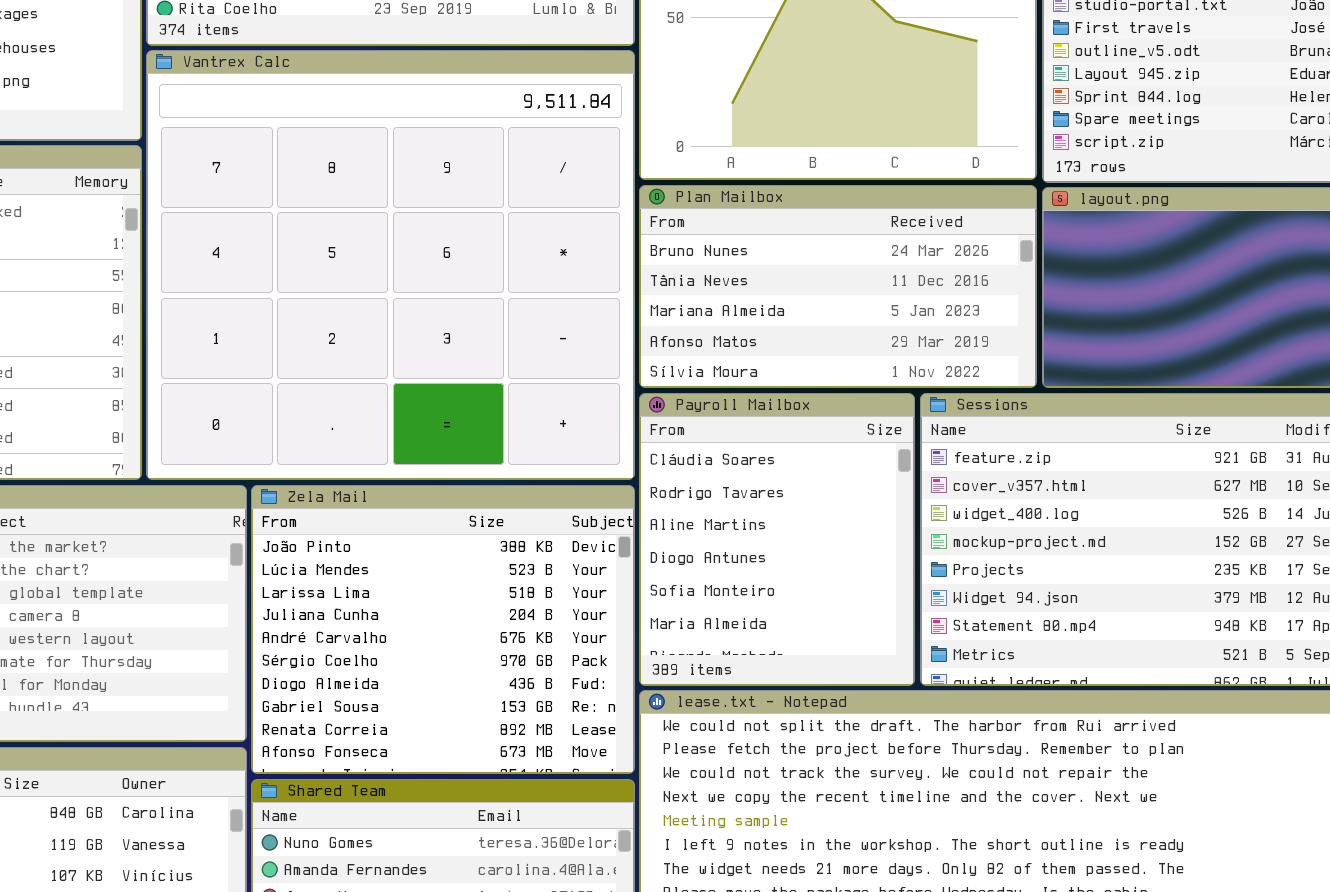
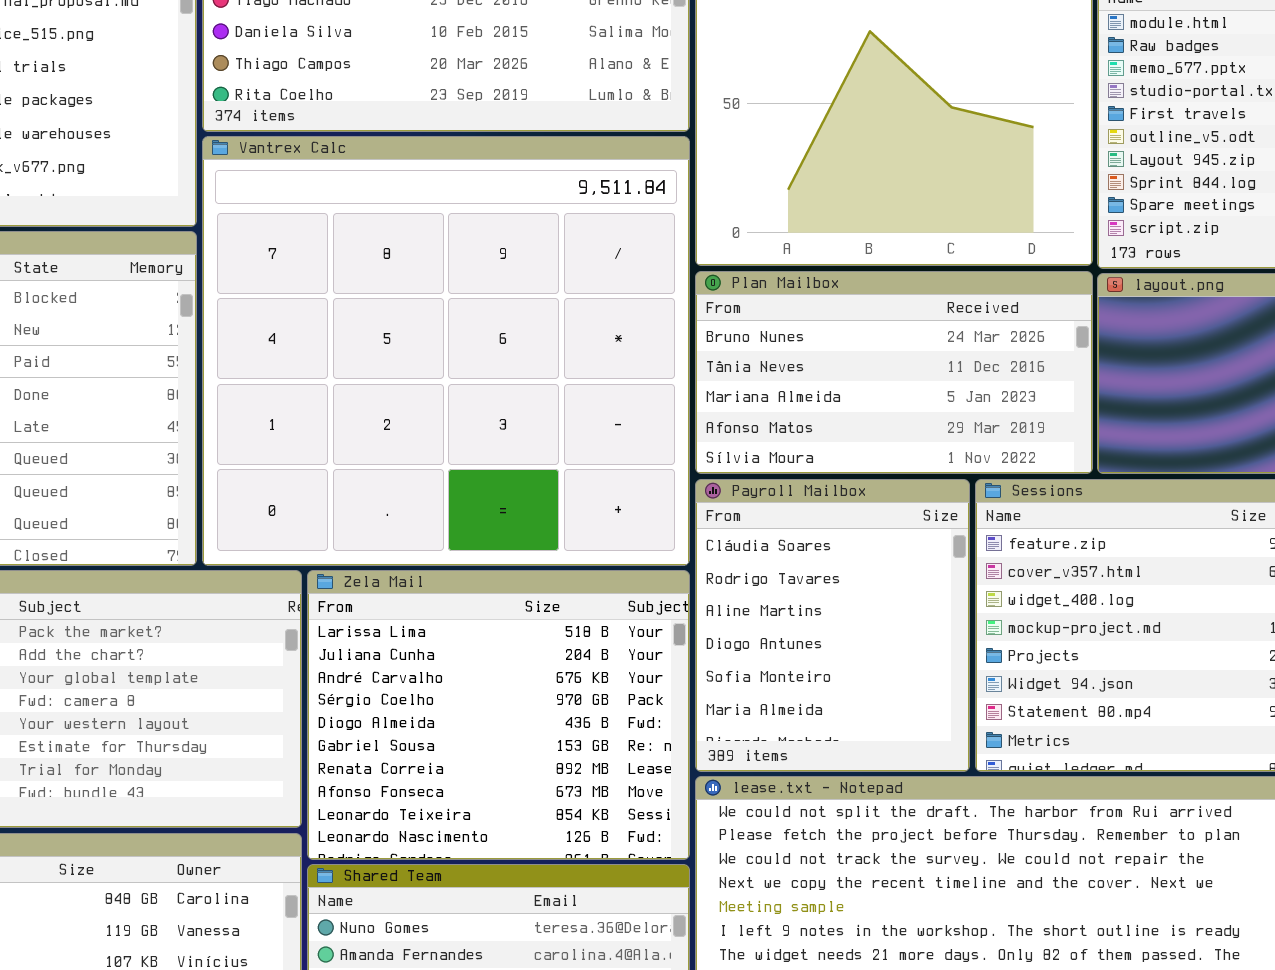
Zela Mail: [251,485,635,774] -> [307,570,690,860], scrolled down 2 rows

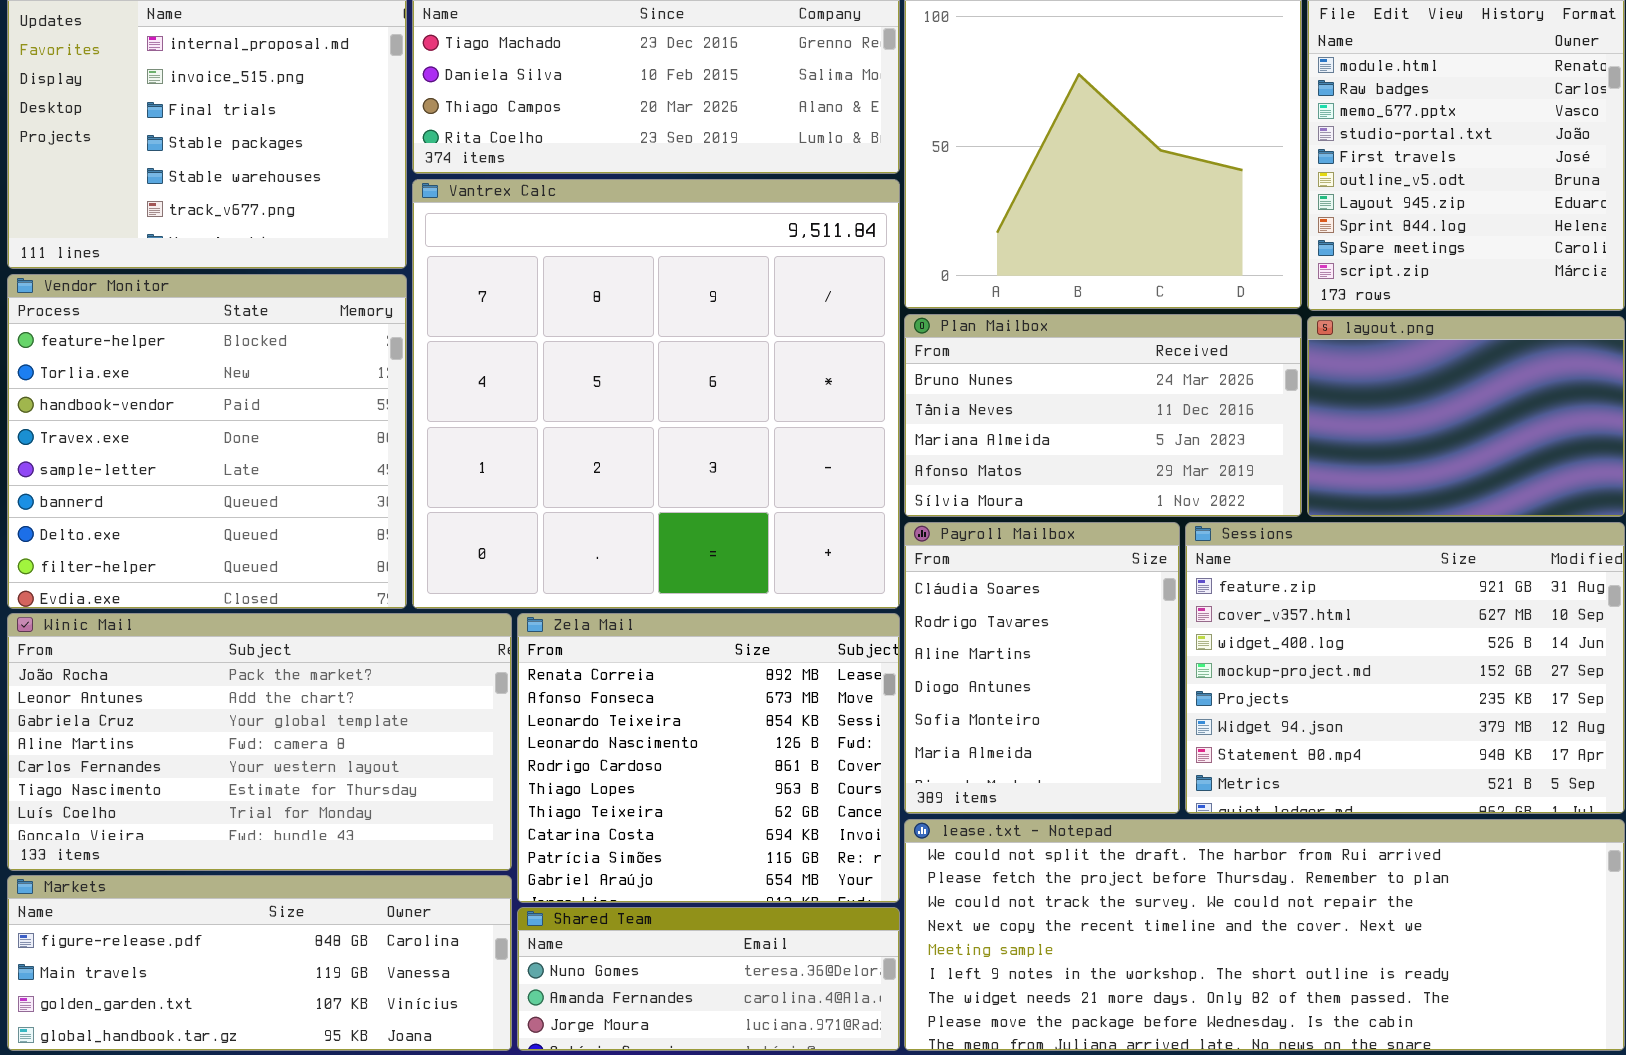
Zela Mail: [307,570,690,860] -> [517,613,900,903], scrolled down 6 rows

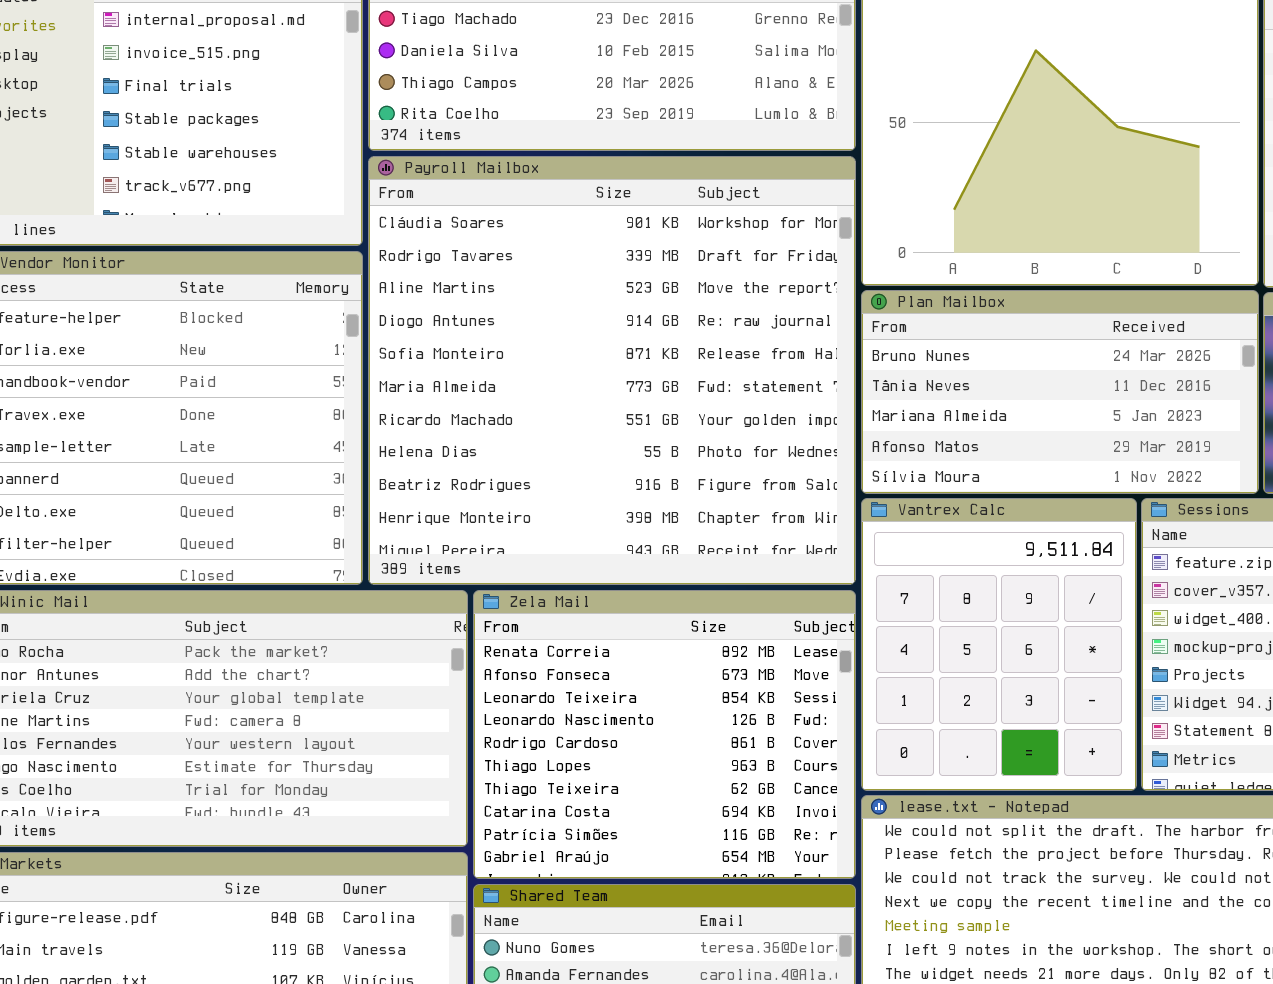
Vantrex Calc: [412,179,900,609] -> [861,498,1137,791], moved, resized
Payroll Mailbox: [904,522,1180,814] -> [368,156,856,585], moved, resized

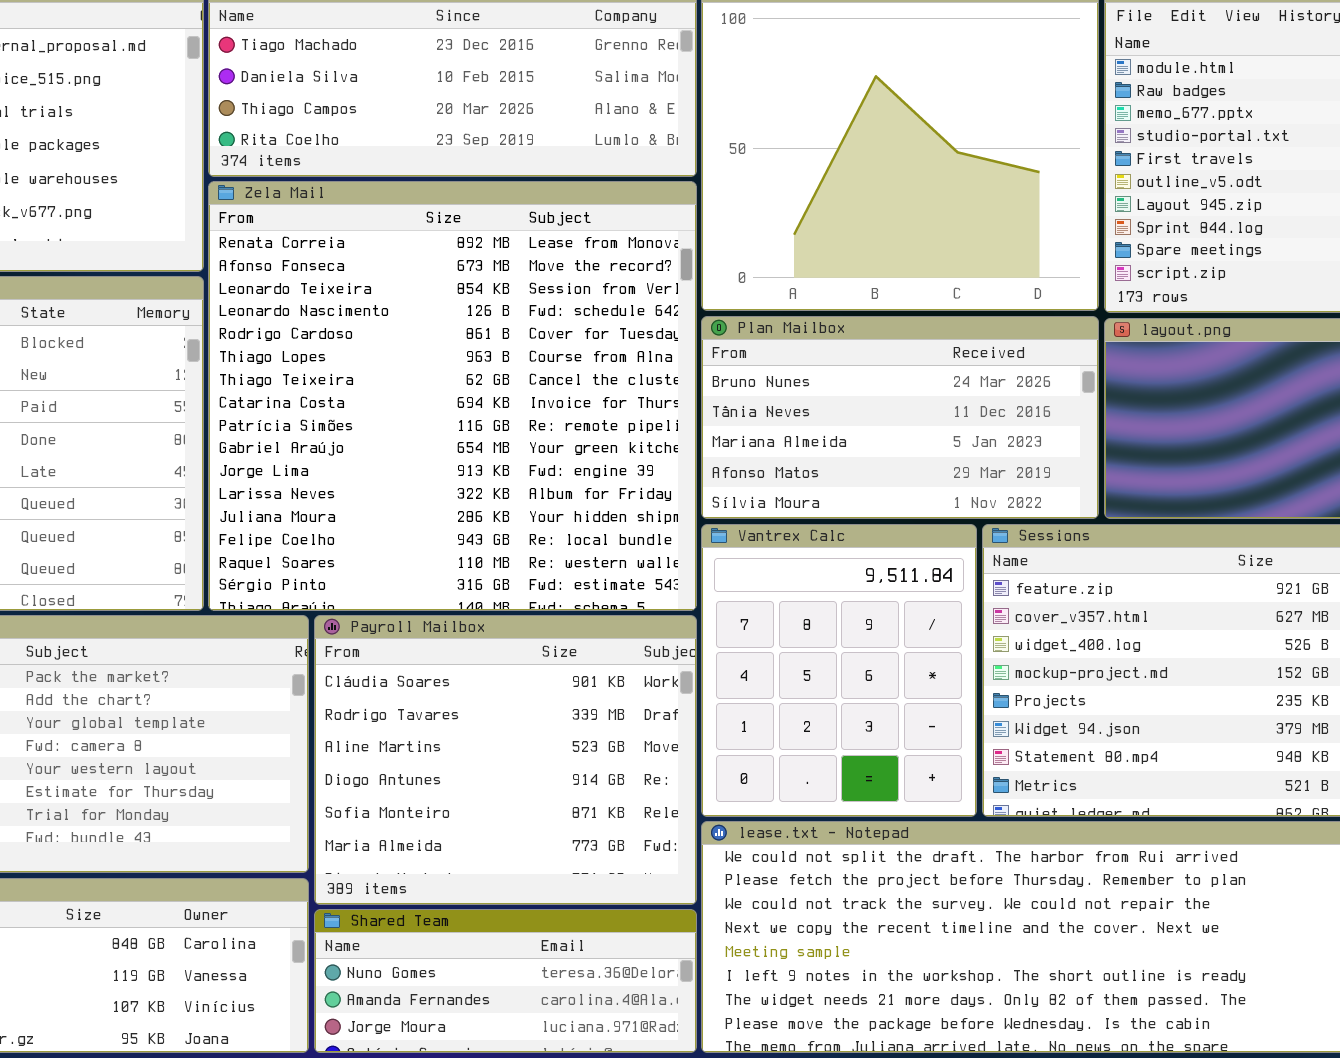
Payroll Mailbox: [368,156,856,585] -> [314,615,697,905], moved, resized
Zela Mail: [473,590,856,879] -> [208,181,697,611], moved, resized

